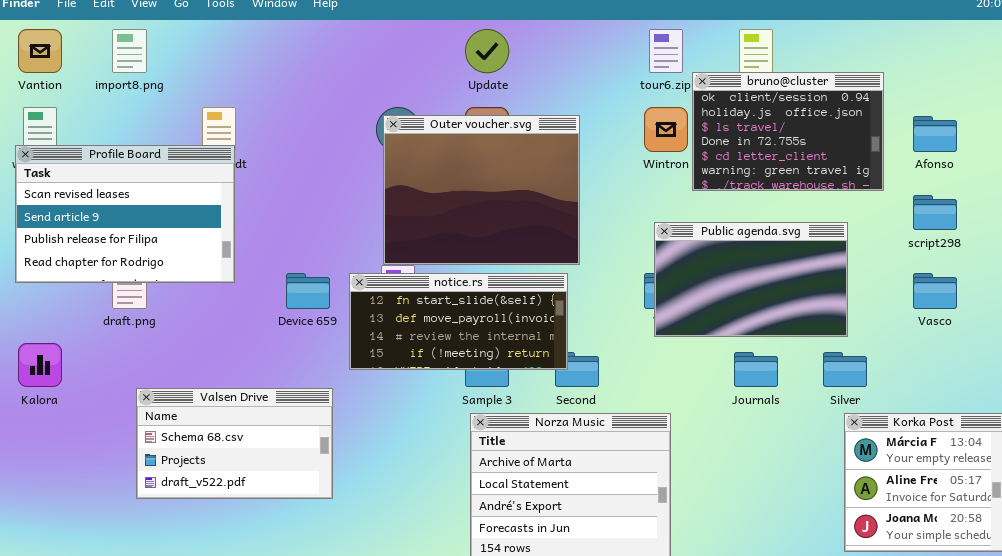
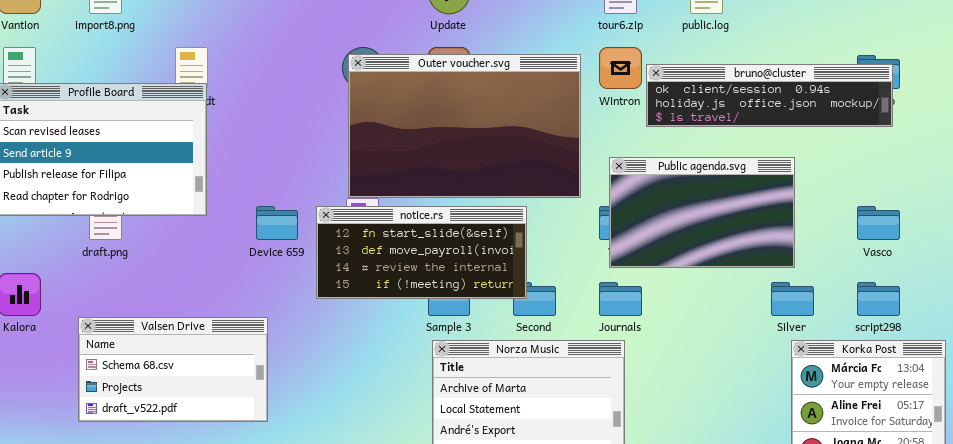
bruno@cluster: [692,72,884,191] -> [646,64,893,127], resized
Outer voucher.svg: [383,115,580,265] -> [348,54,581,198], resized
script298: [913,195,957,230] -> [857,282,900,316], moved
Journals: [734,352,778,387] -> [599,282,642,316], moved
Valsen Drive: [136,388,333,499] -> [78,317,268,422], moved

